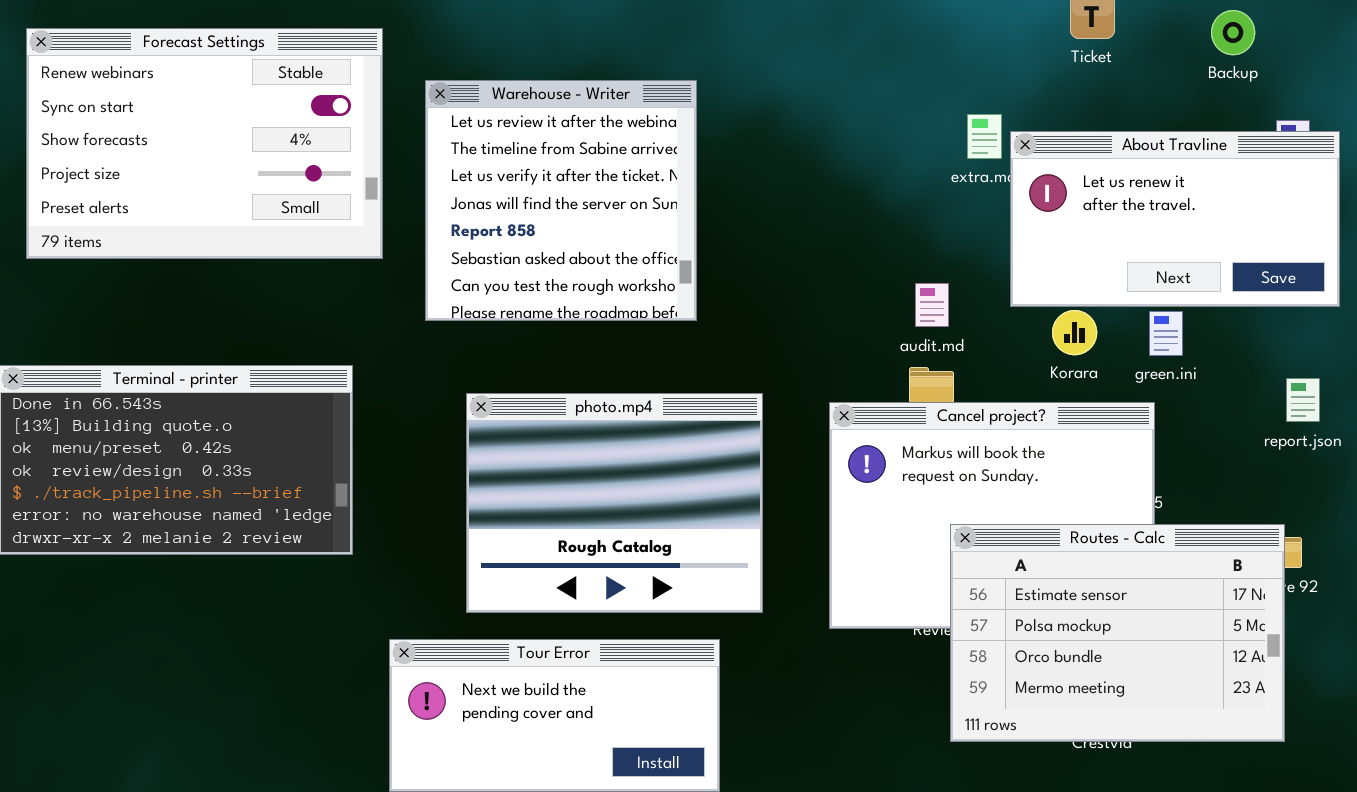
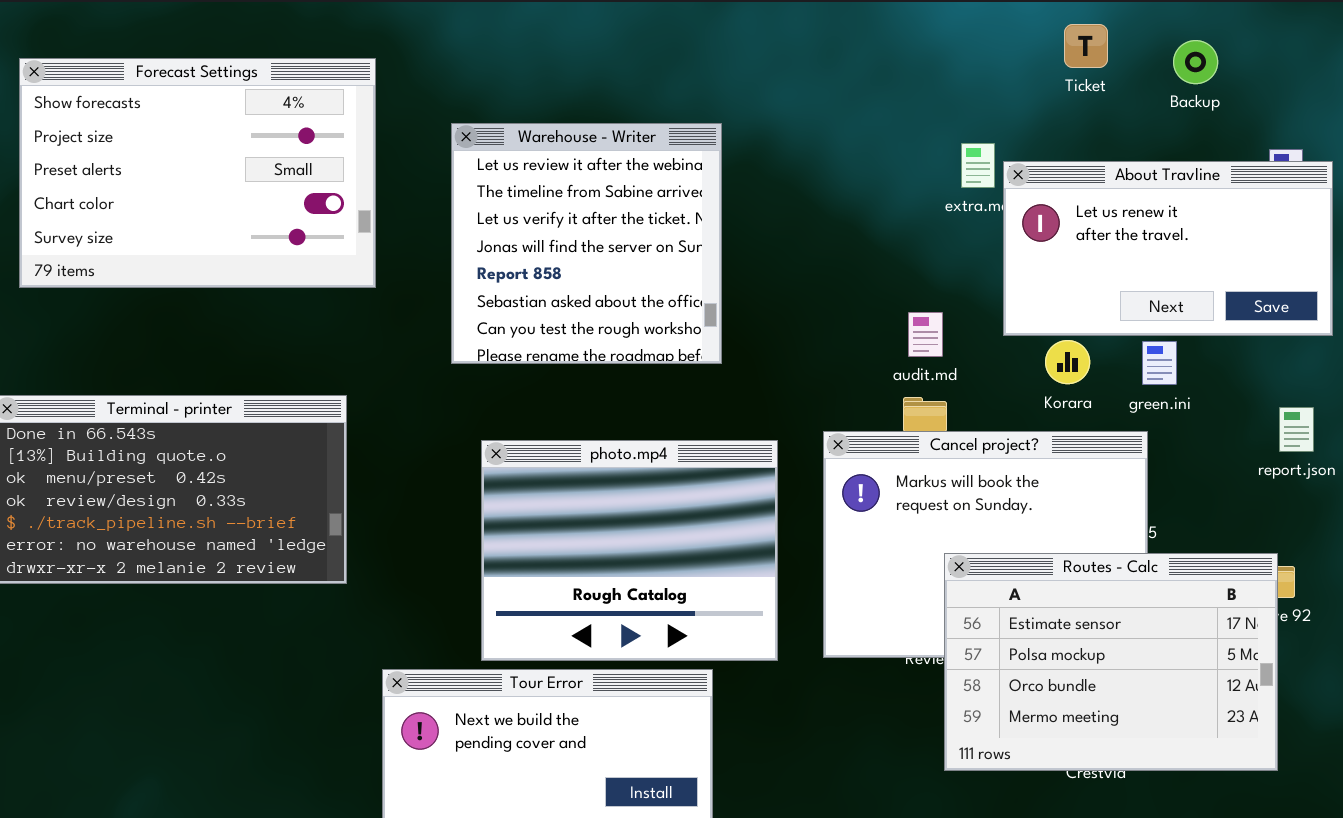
Backup: [1211,10,1255,55] -> [1173,40,1218,84], moved
Forecast Settings: [26,28,383,259] -> [19,58,376,288], scrolled down 2 rows
Warehouse - Writer: [425,80,697,321] -> [451,123,722,364], moved
photo.mp4: [466,393,763,613] -> [481,440,778,661], moved

